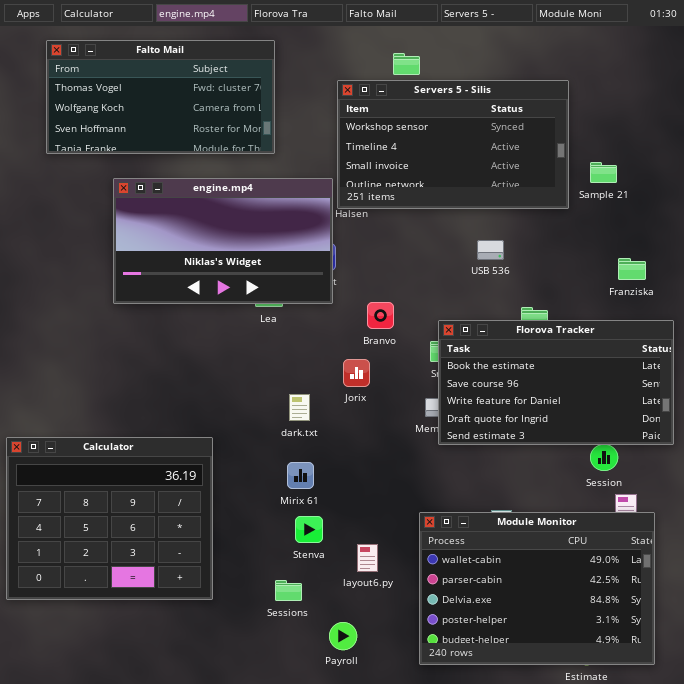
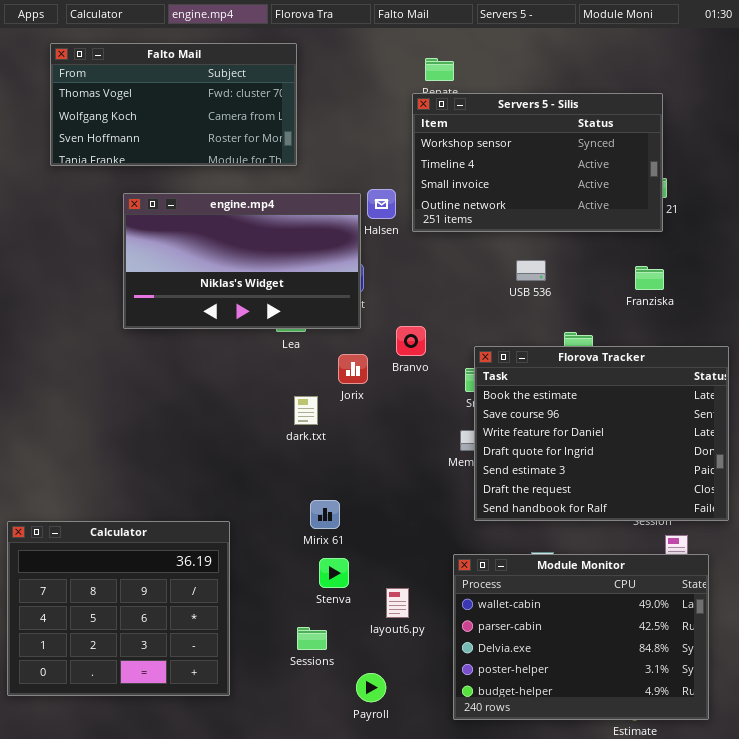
Servers 5 - Silis: [337,80,569,209] -> [412,93,663,232], moved
Franziska: [618,258,646,280] -> [635,266,664,290], moved
Florova Tracker: [438,320,674,445] -> [474,346,729,521], resized
Jorix: [343,359,370,387] -> [338,354,368,384], moved
dark.txt: [289,394,310,421] -> [294,396,318,425], moved
Calculator: [6,437,213,600] -> [7,521,230,696], moved

